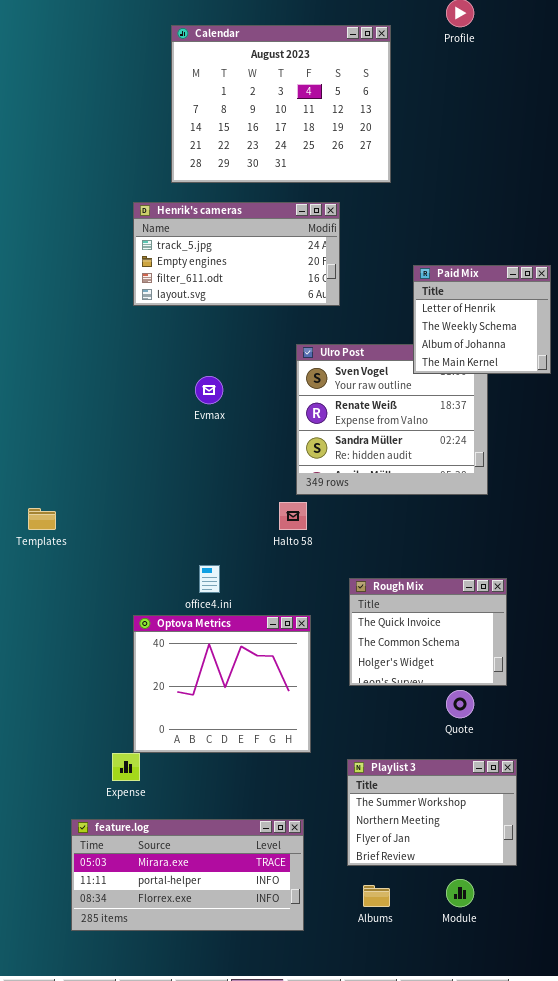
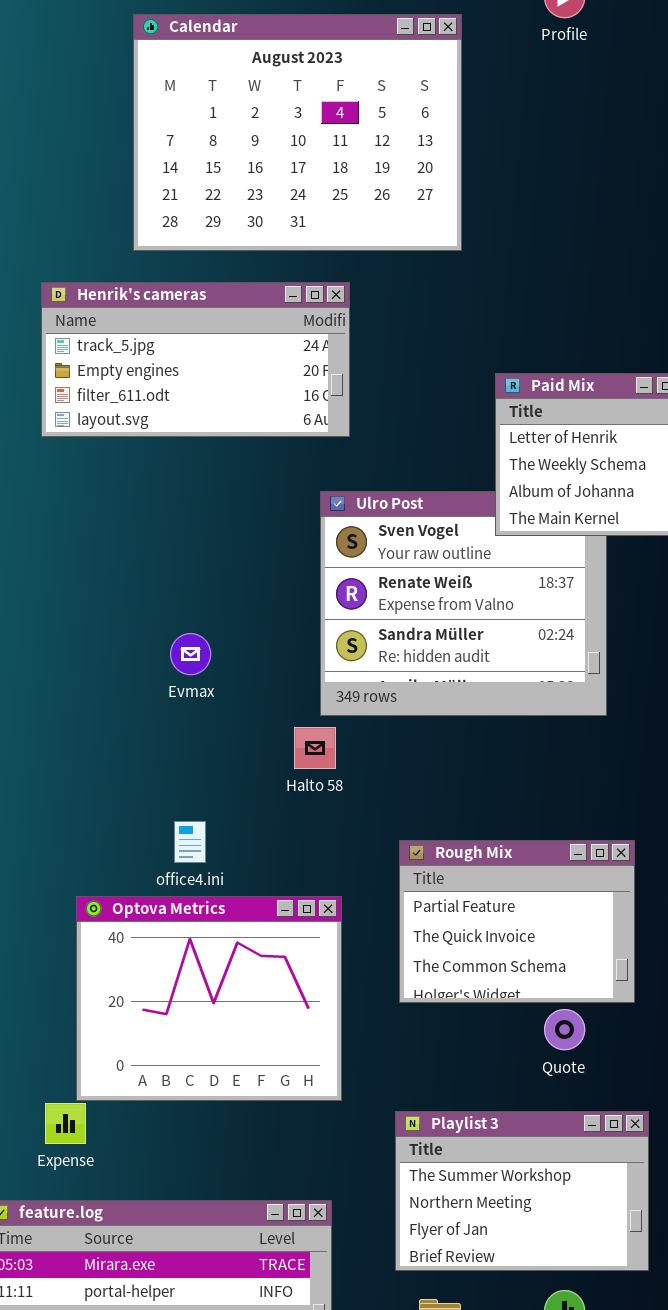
Henrik's cameras: [133,202,340,306] -> [41,282,350,437], moved
Evmax: [195,376,223,404] -> [170,633,211,675], moved
Rough Mix: [349,578,507,686] -> [399,840,635,1003], scrolled up 1 row

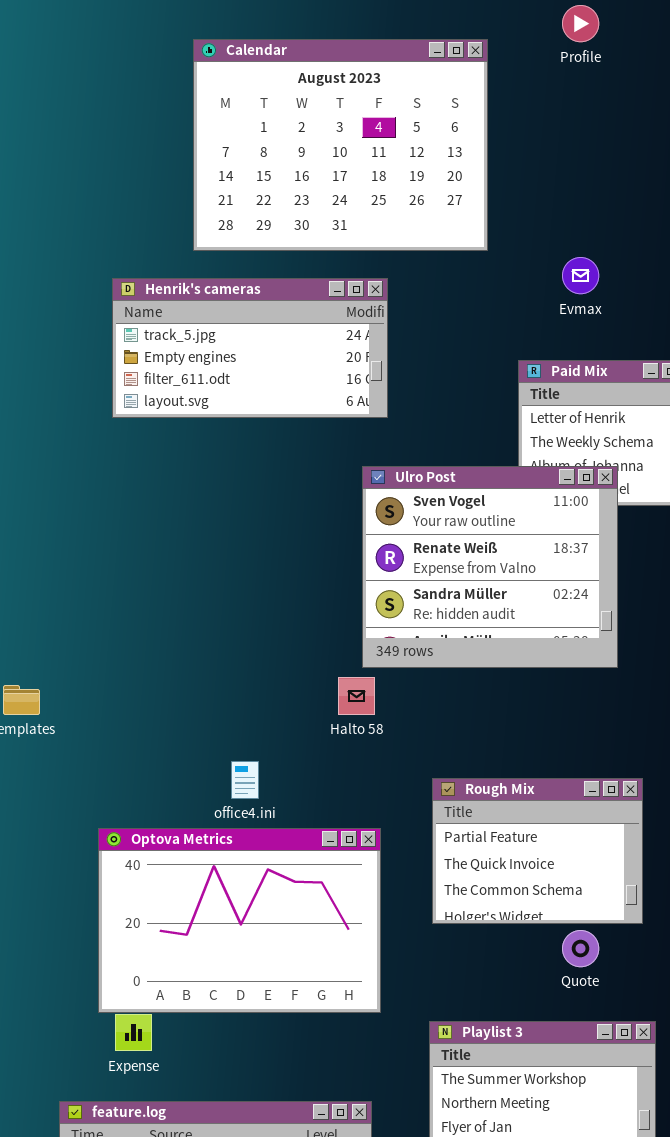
Ulro Post: [320,491,607,716] -> [362,466,618,668], raised
Evmax: [170,633,211,675] -> [562,257,599,294], moved
Optova Metrics: [76,896,342,1101] -> [98,828,381,1013], resized

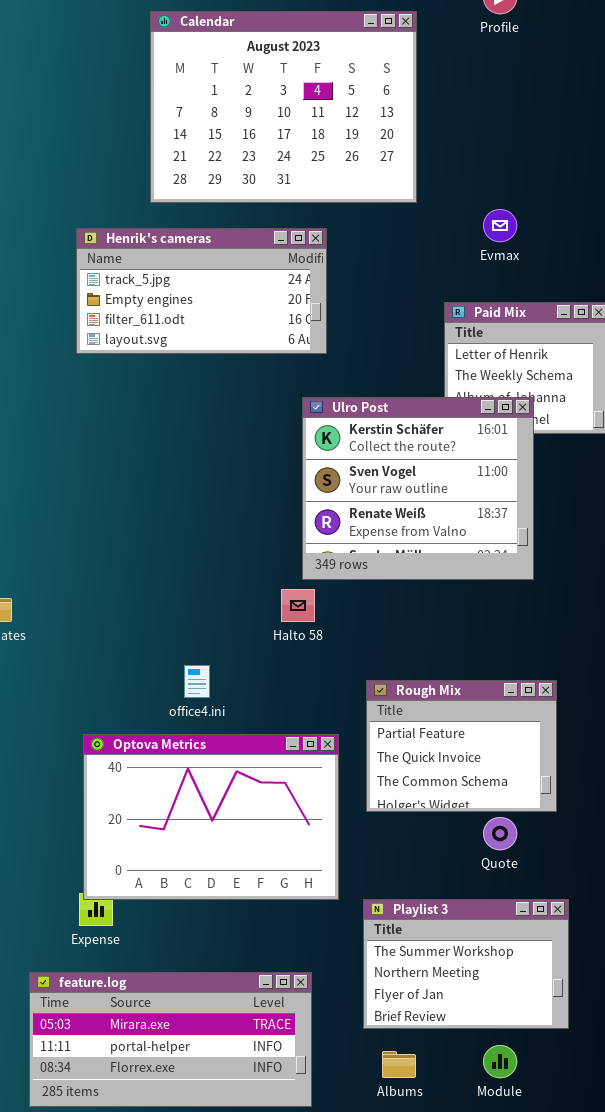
Ulro Post: [362,466,618,668] -> [302,397,534,580], scrolled up 1 row
Optova Metrics: [98,828,381,1013] -> [83,734,339,900], moved

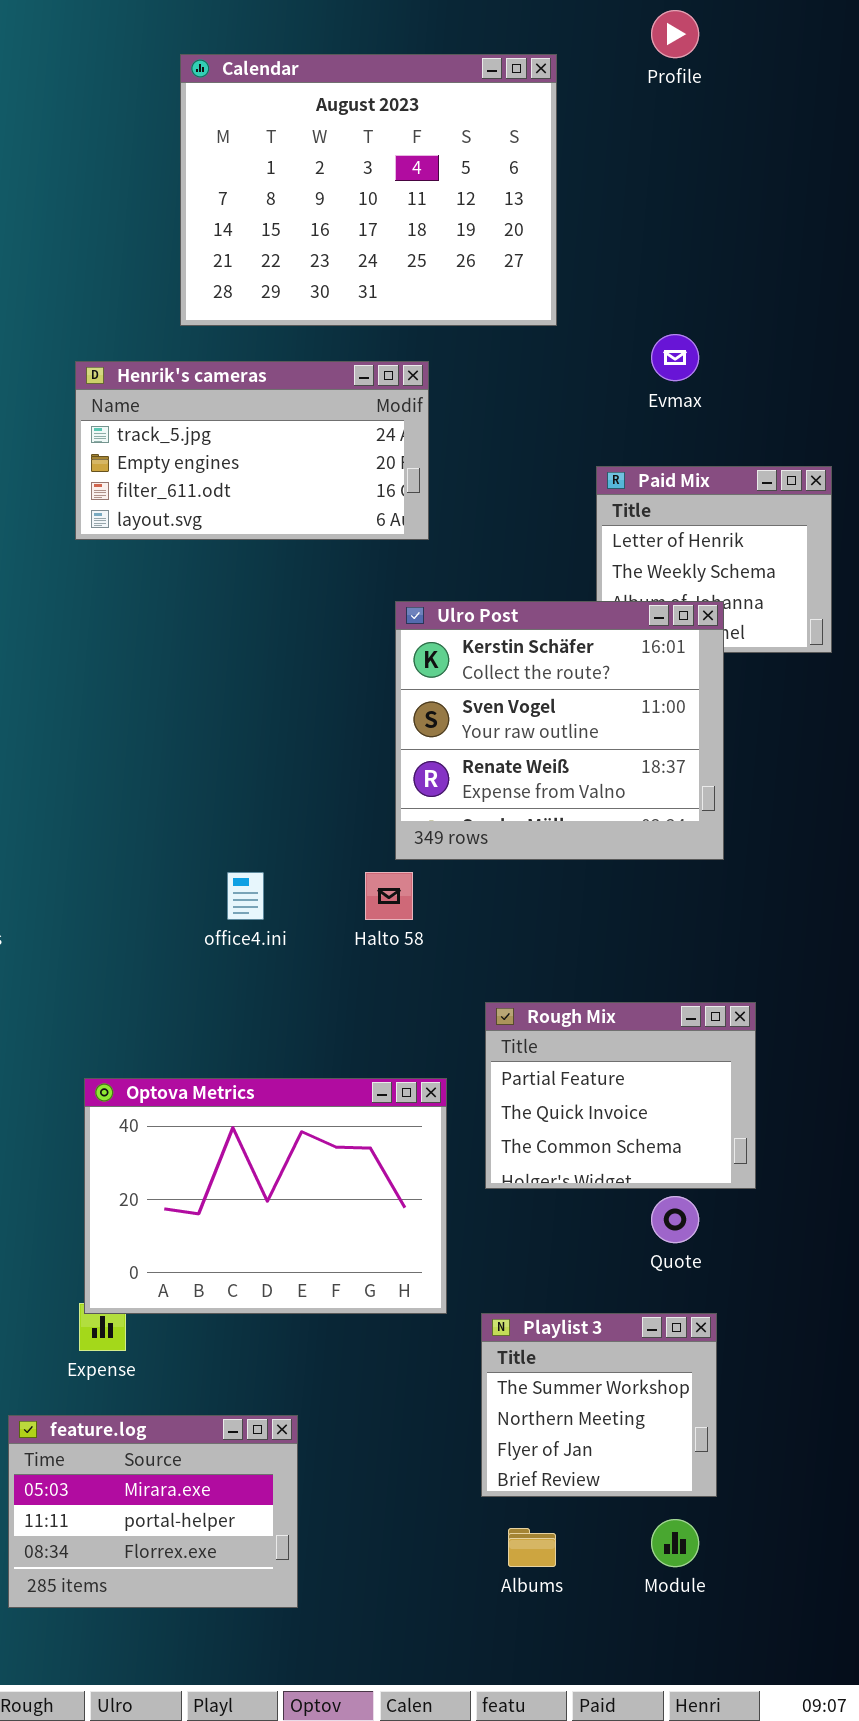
office4.ini: [184,665,210,698] -> [227,872,264,920], moved
Playlist 3: [363,899,569,1029] -> [481,1313,717,1497], resized
feature.log: [29,972,312,1107] -> [8,1415,298,1608], resized

